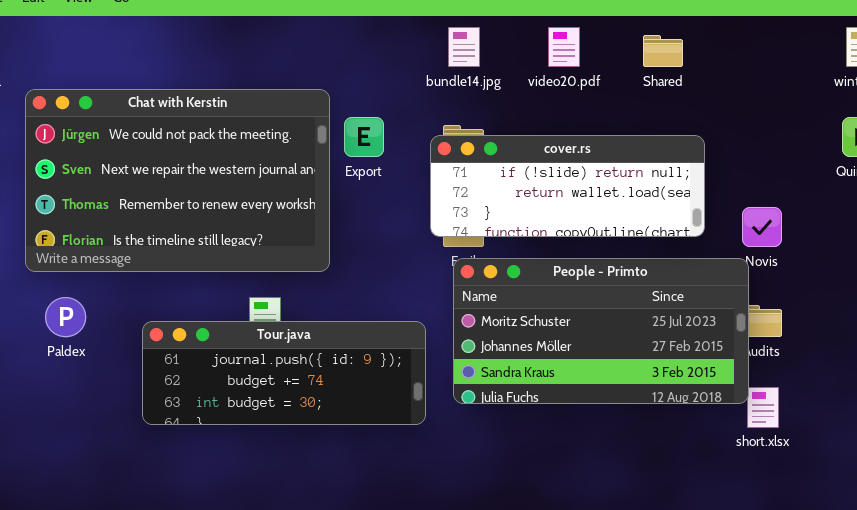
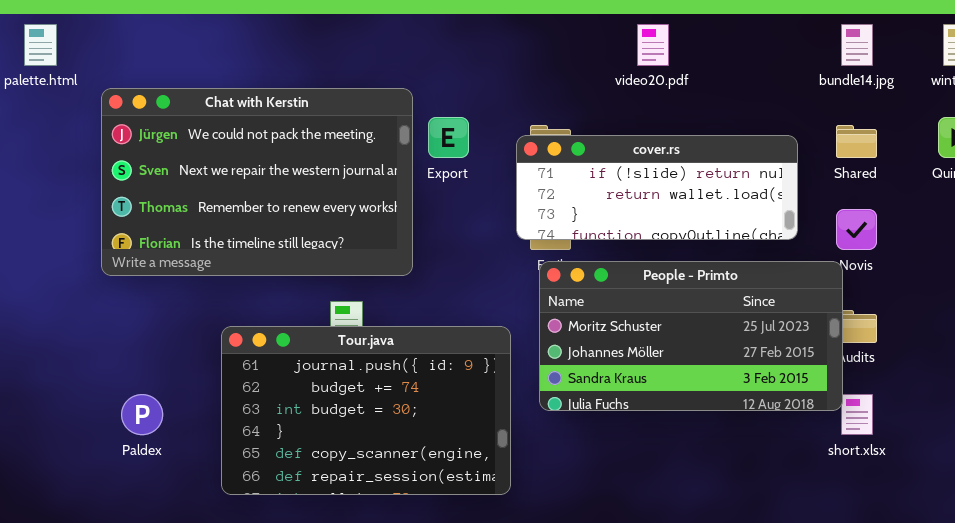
bundle14.jpg: [448,27,480,67] -> [841,24,873,66], moved
Shared: [643,35,683,67] -> [836,125,877,158], moved
Paldex: [45,297,86,337] -> [121,394,163,435], moved
Tour.java: [142,321,426,425] -> [221,326,511,495], resized

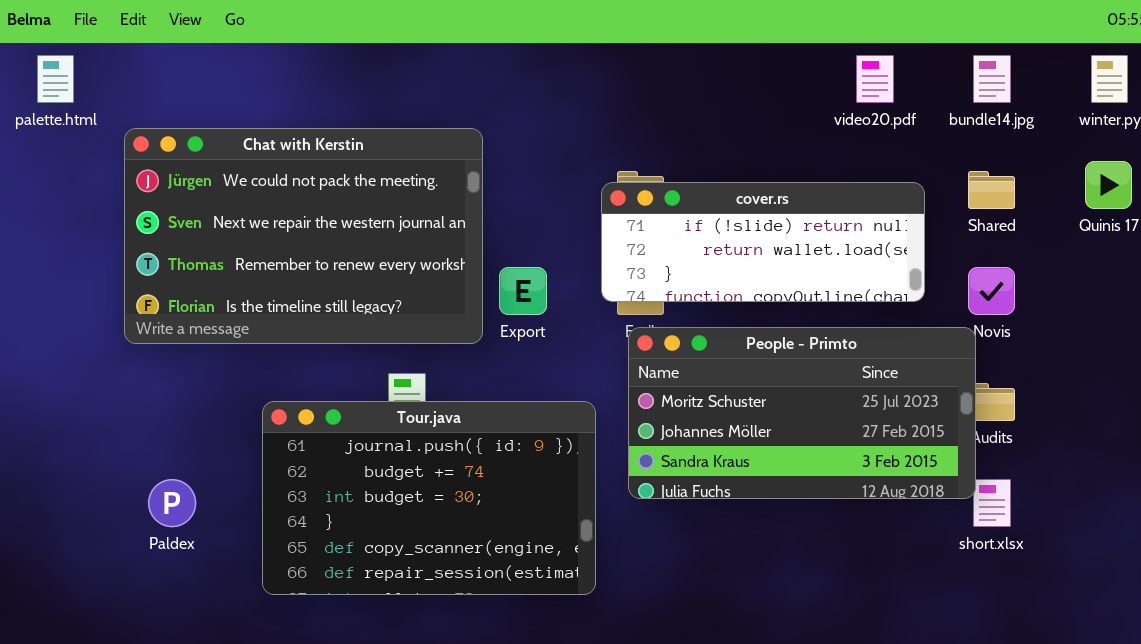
video20.pdf: [637,24,669,66] -> [856,55,894,103], moved
Export: [428,117,469,158] -> [499,267,547,315], moved

